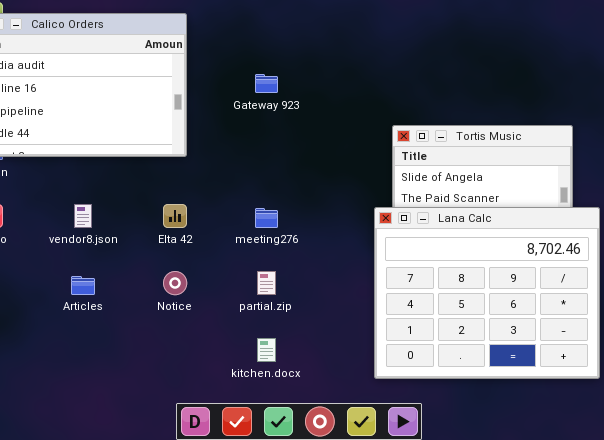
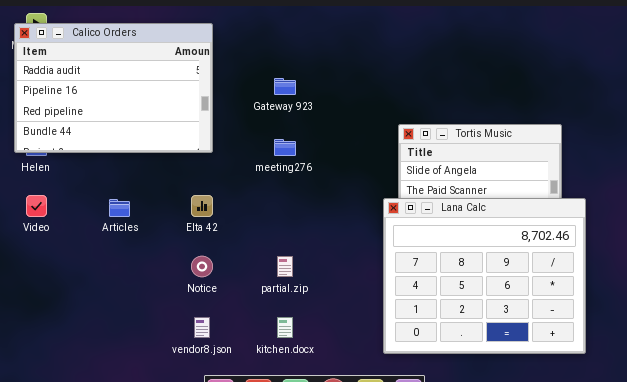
vendor8.json: [74,204,92,228] -> [194,317,210,338], moved
meeting276: [255,208,278,228] -> [274,139,296,156], moved
Articles: [71,276,95,295] -> [109,199,130,217], moved

